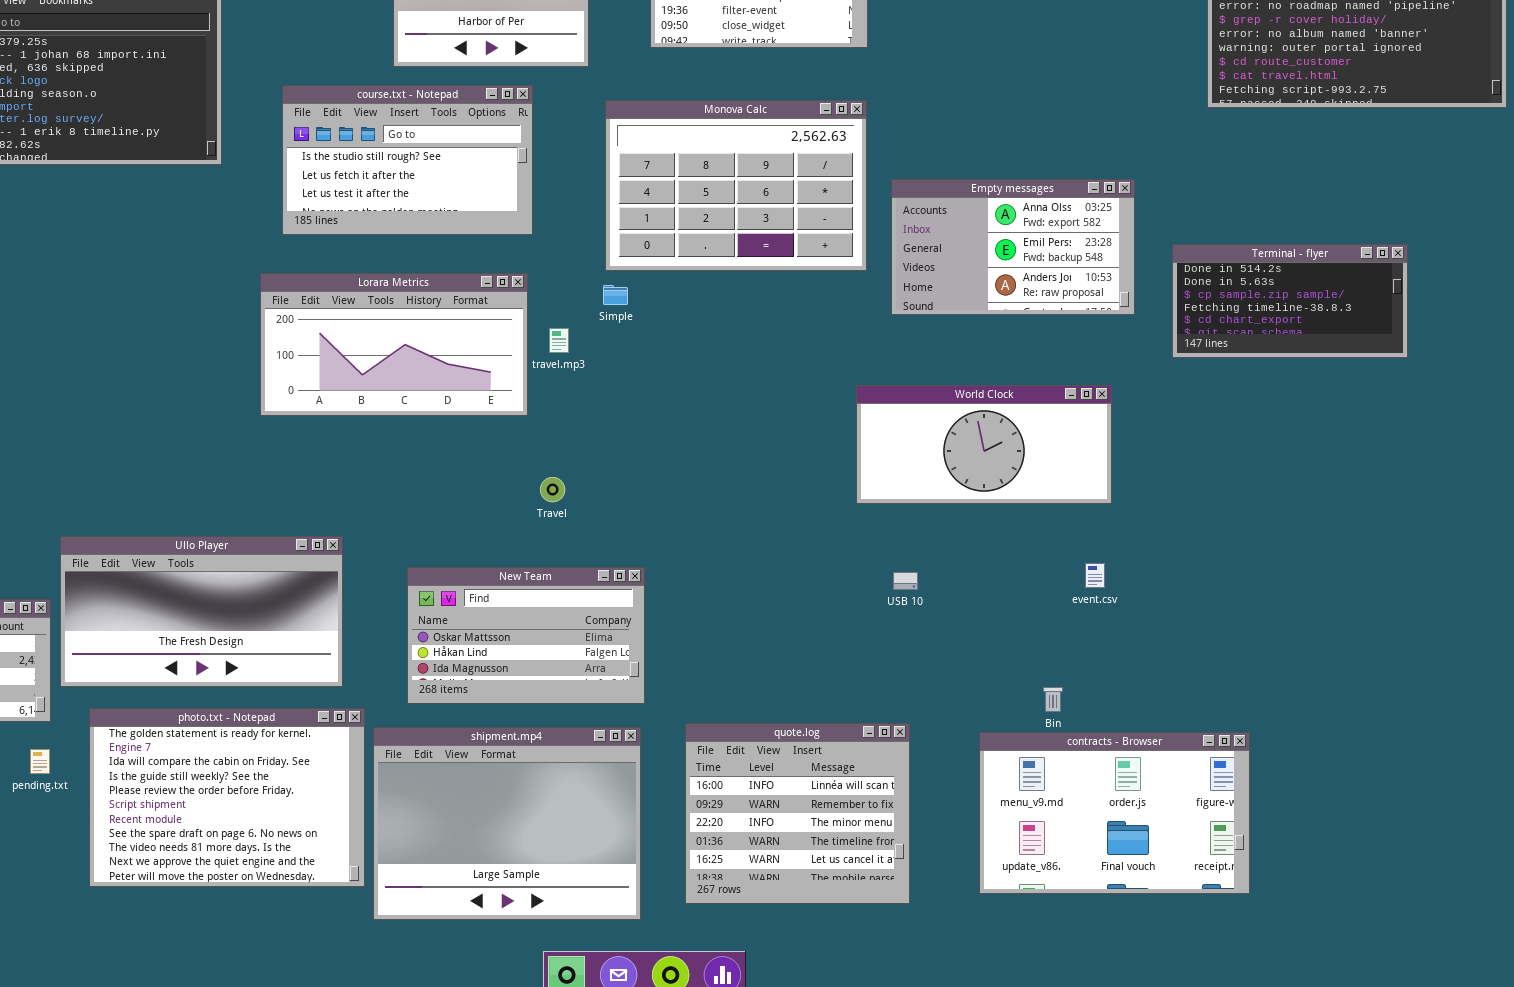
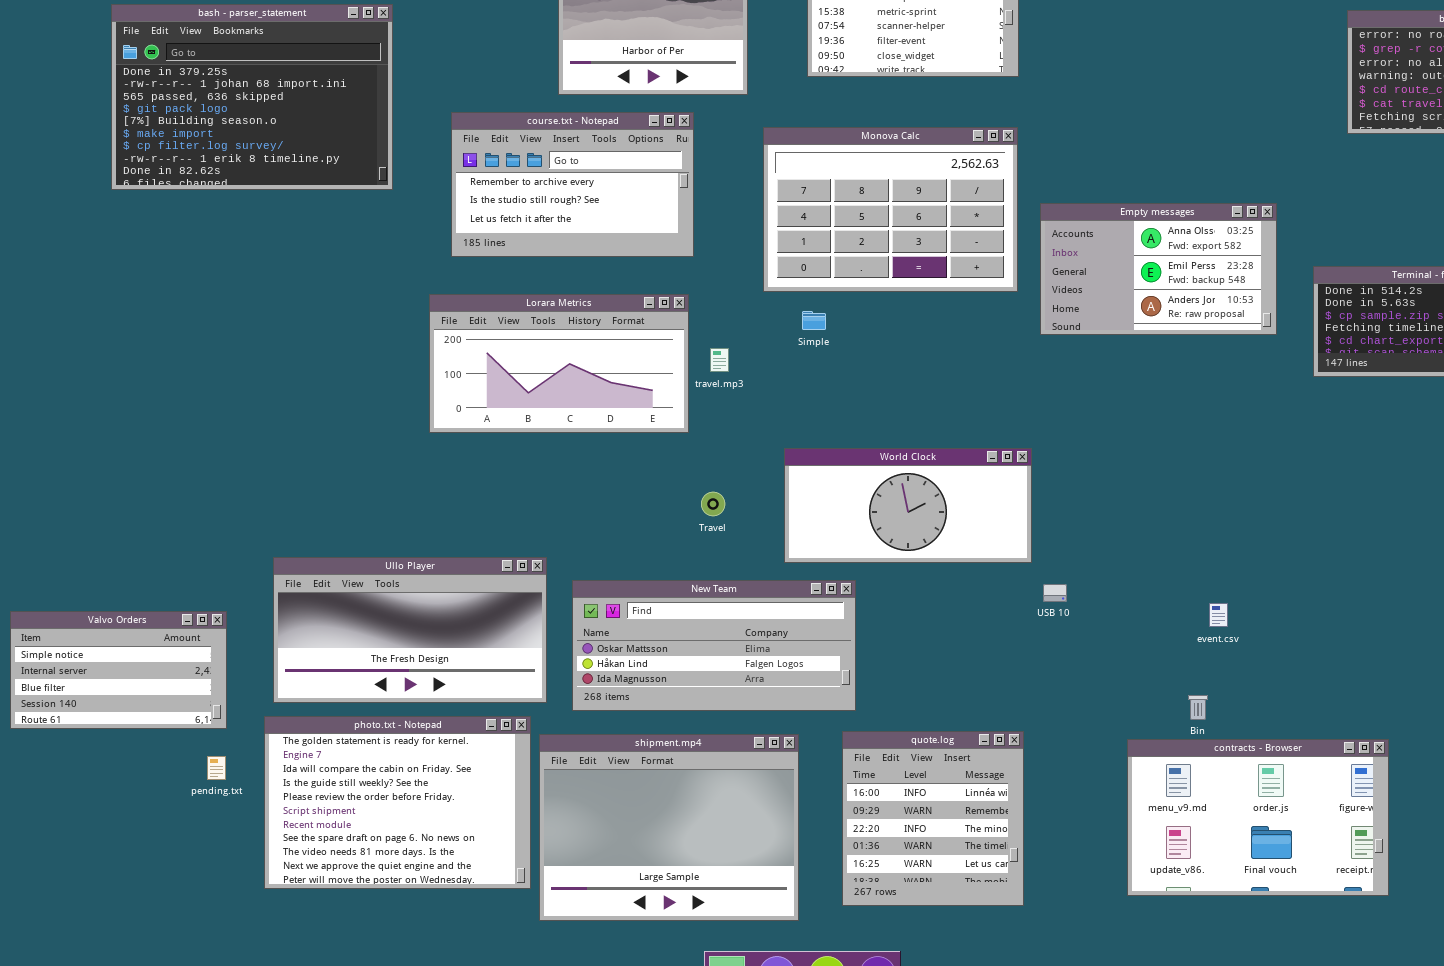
course.txt - Notepad: [282,85,533,235] -> [451,112,694,257], scrolled up 1 row
Simple: [603,285,628,305] -> [802,311,826,330], moved
World Clock: [856,385,1112,504] -> [784,448,1032,563], moved
Ullo Player: [60,536,343,687] -> [273,557,547,703], moved
event.csv: [1085,563,1105,588] -> [1209,603,1228,627], moved
New Team: [407,567,645,704] -> [572,580,856,711], resized
quote.log: [685,723,910,904] -> [842,731,1024,906], resized

